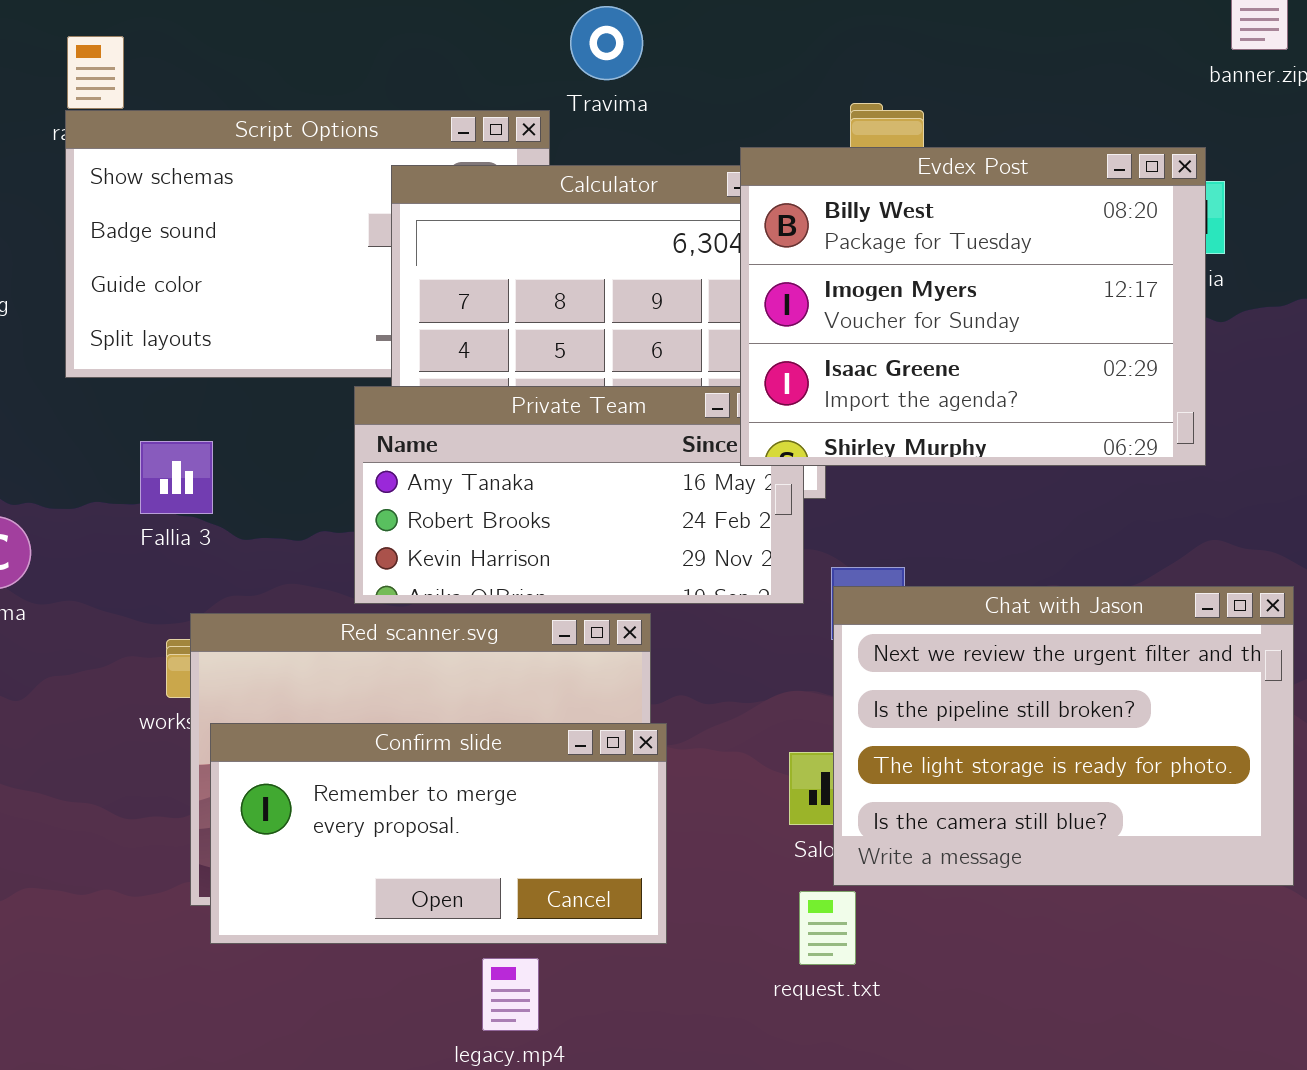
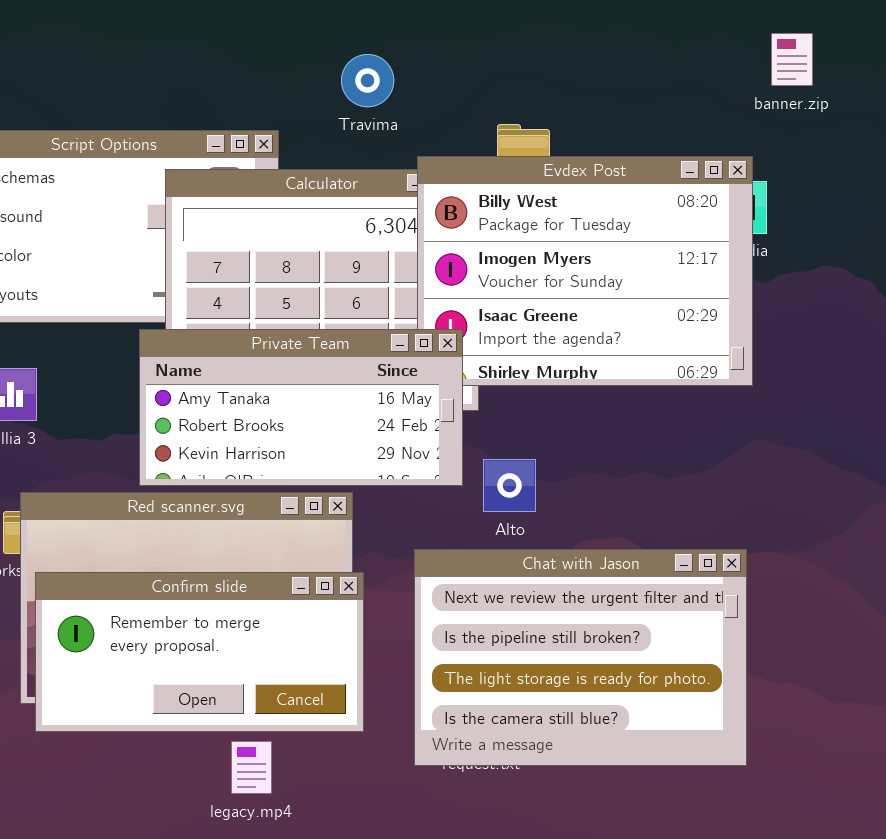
Travima: [570,6,643,80] -> [341,54,394,107], moved
Private Team: [354,386,804,604] -> [139,329,463,486], raised
Chat with Jason: [833,586,1294,886] -> [414,549,747,766], moved

